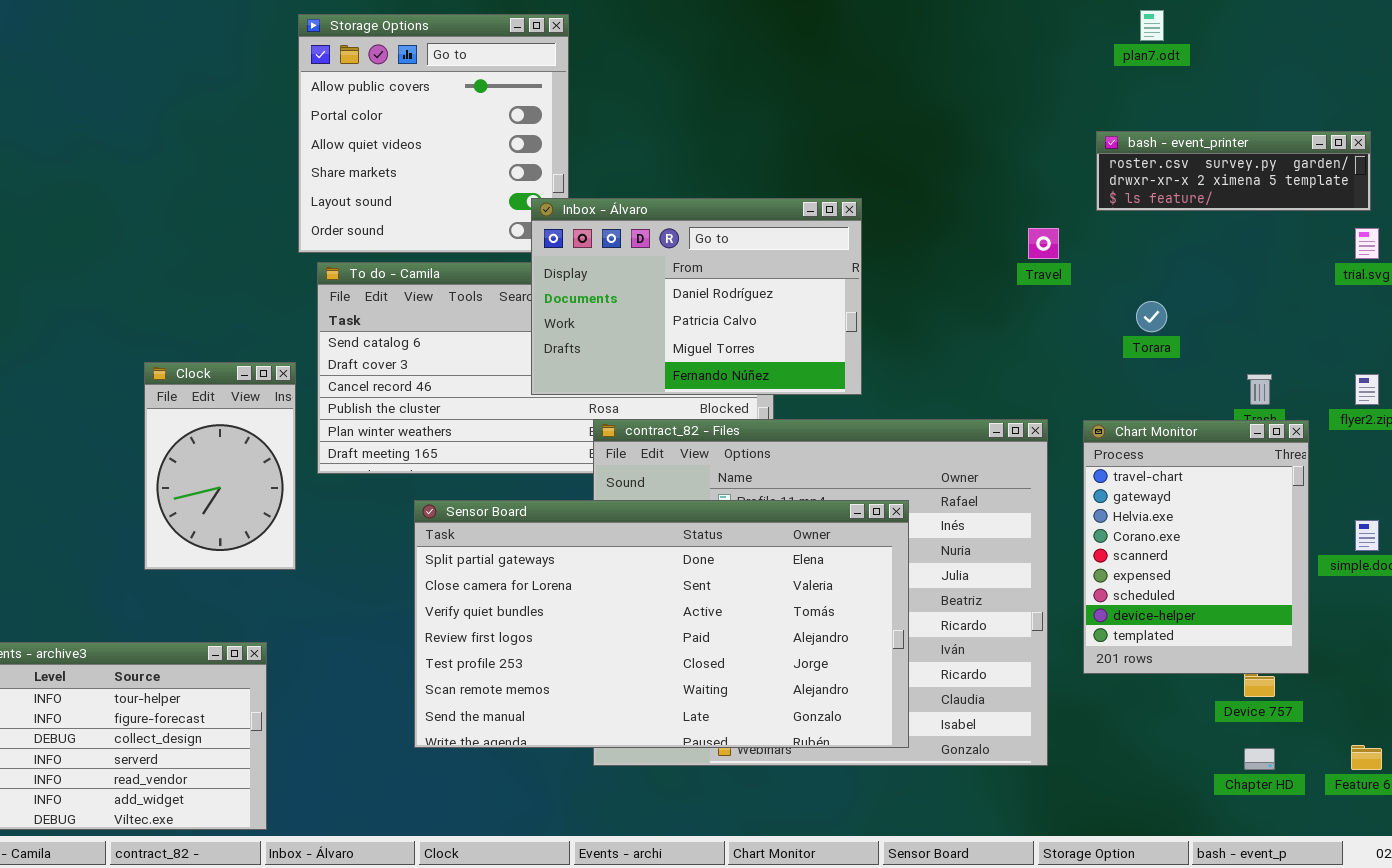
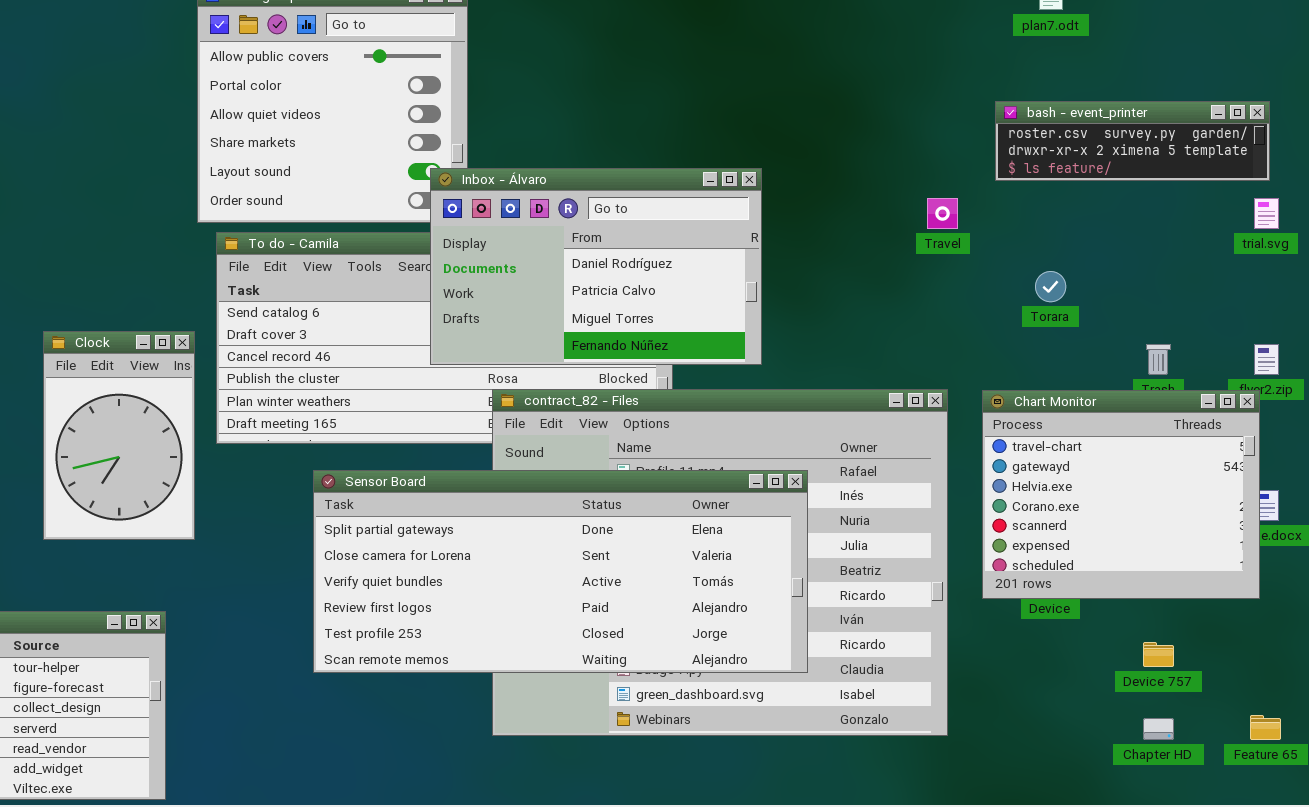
Chart Monitor: [1083,420,1309,674] -> [982,390,1260,599], resized
Sensor Board: [414,500,909,748] -> [313,470,808,673], resized

